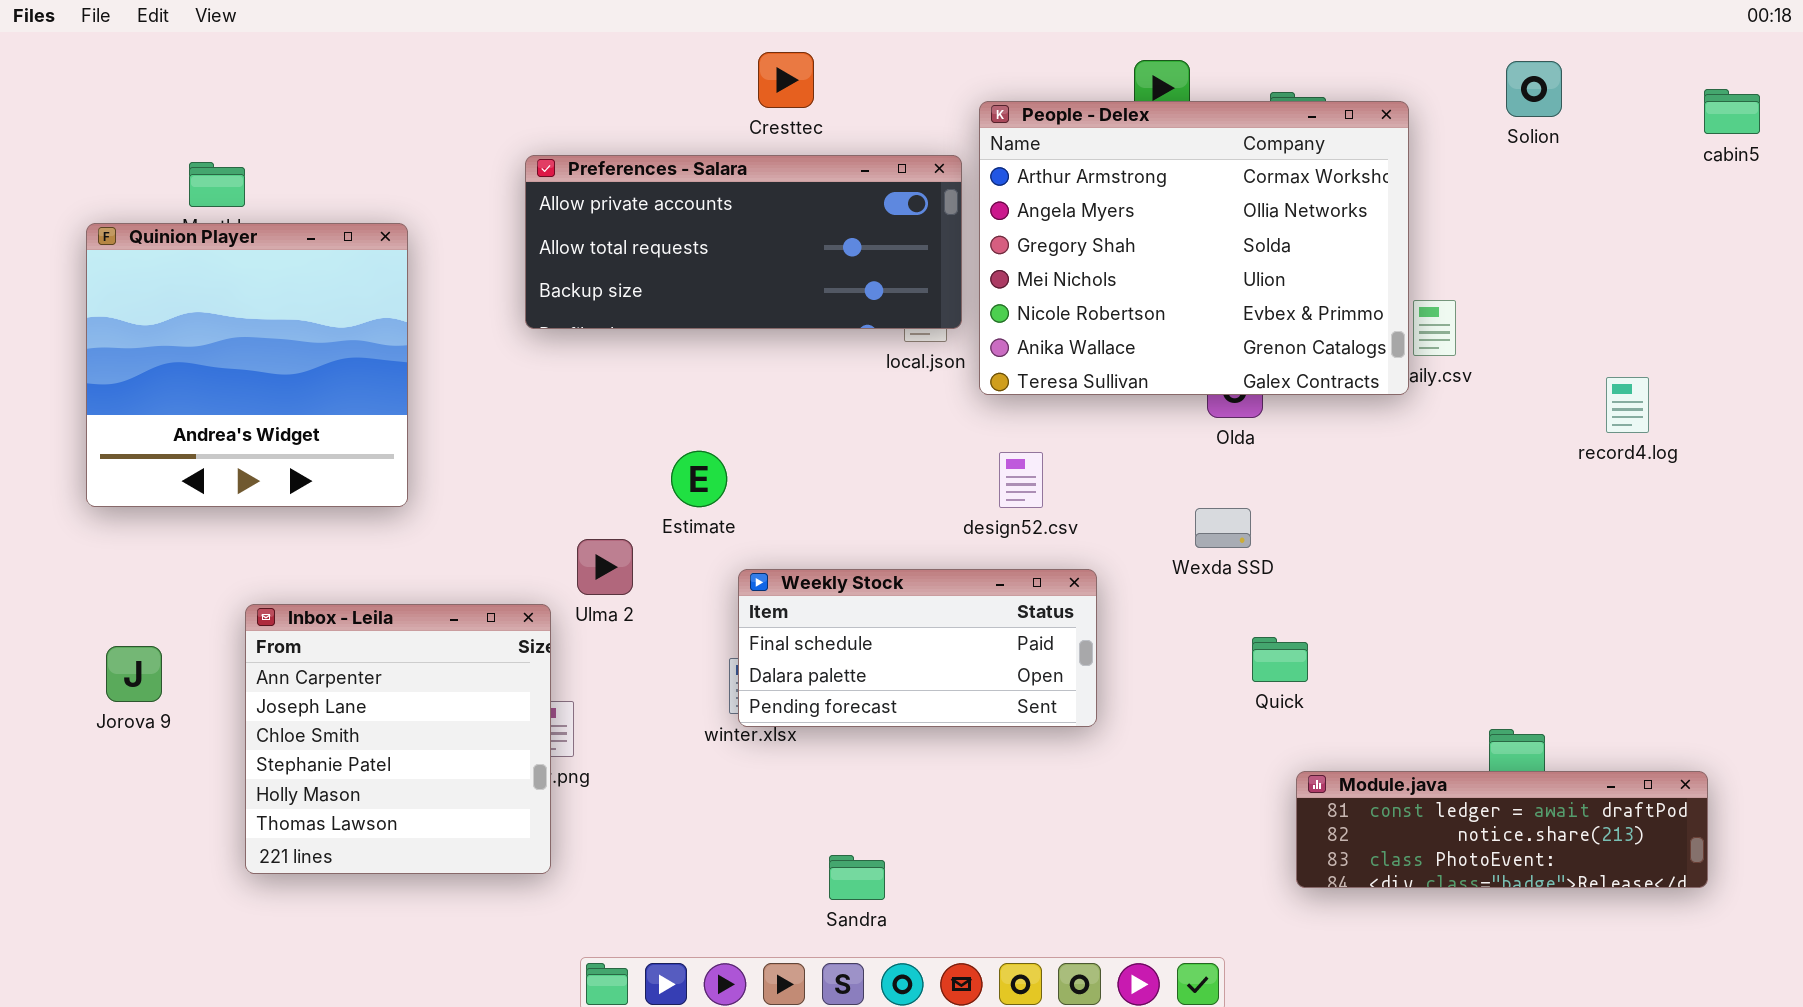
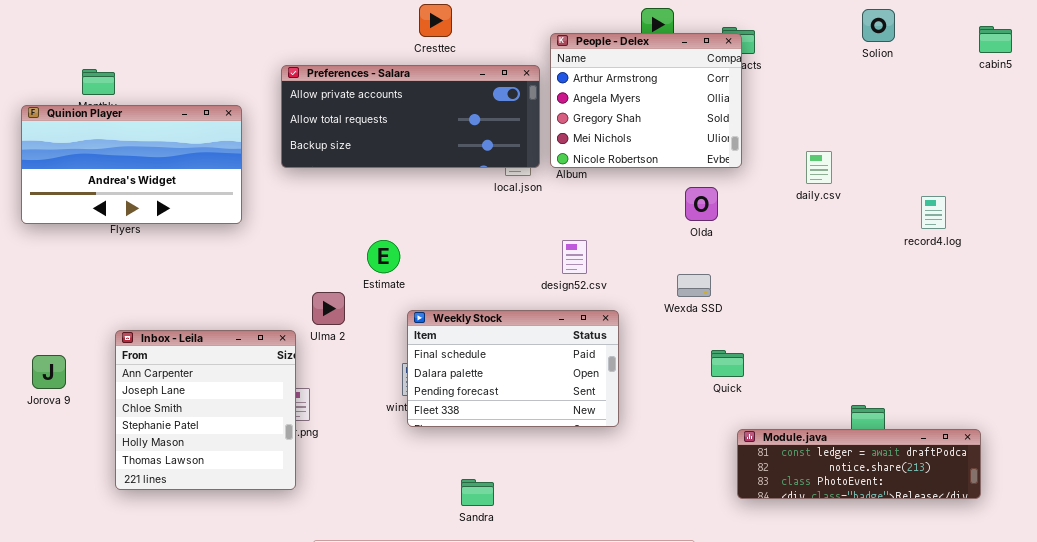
People - Delex: [979,101,1409,395] -> [550,33,742,168], resized
Quinion Player: [86,223,408,507] -> [21,105,242,224], resized
Weekly Stock: [738,569,1097,727] -> [407,310,619,427], resized

